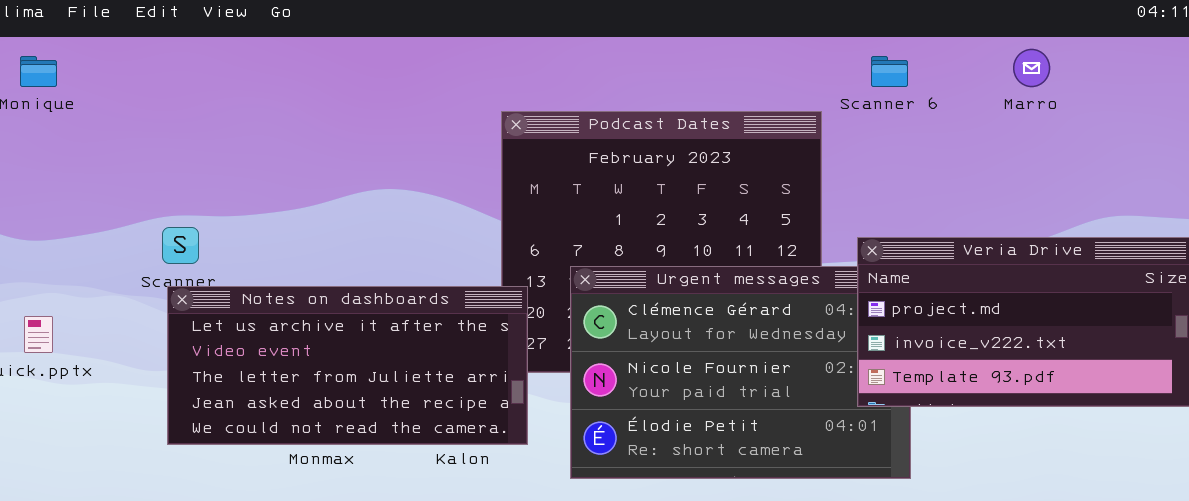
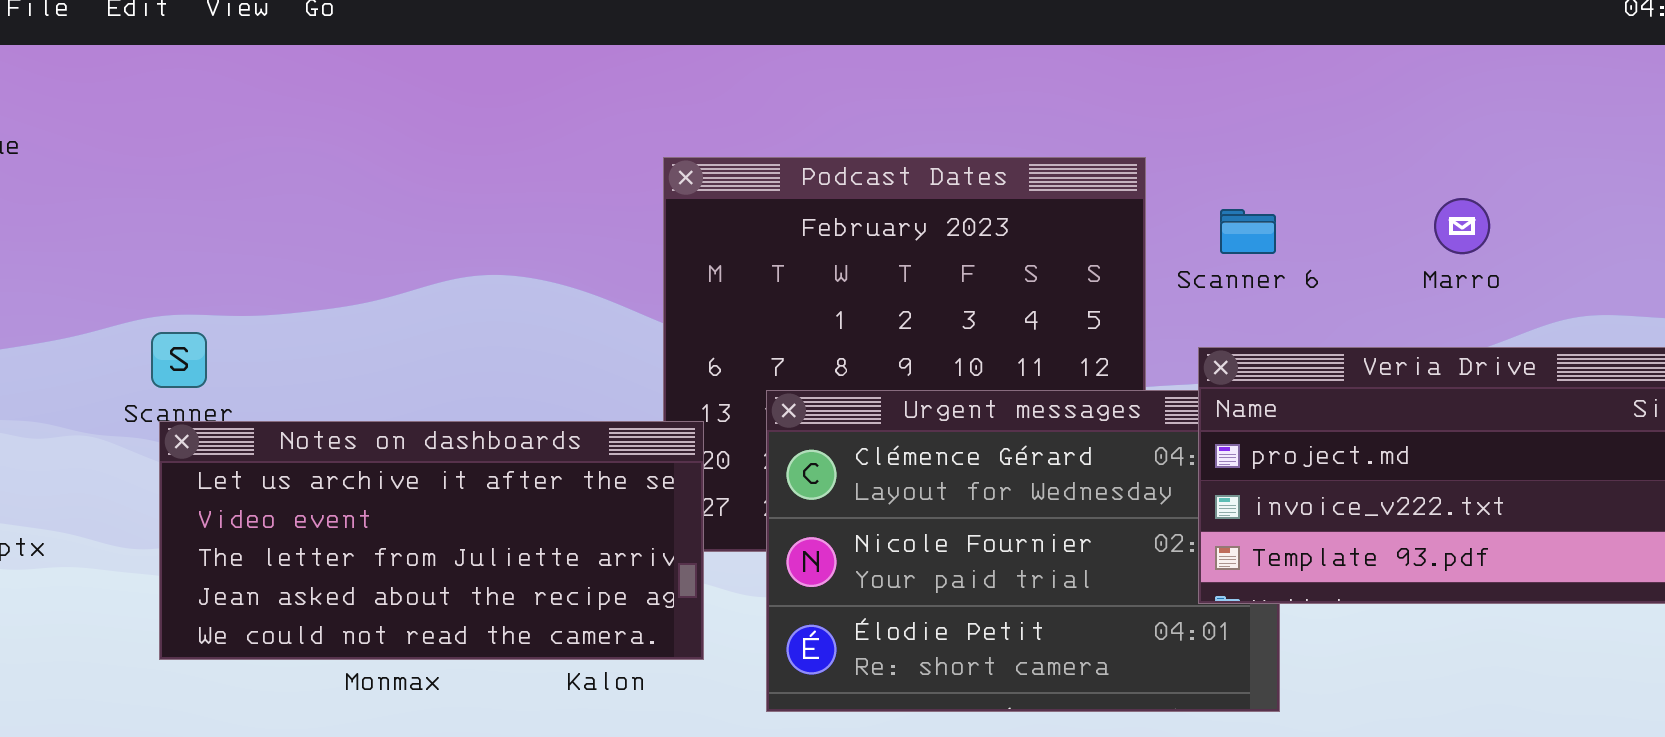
Marro: [1013,49,1050,87] -> [1434,198,1490,254], moved
Scanner 6: [871,56,908,87] -> [1220,209,1276,254], moved

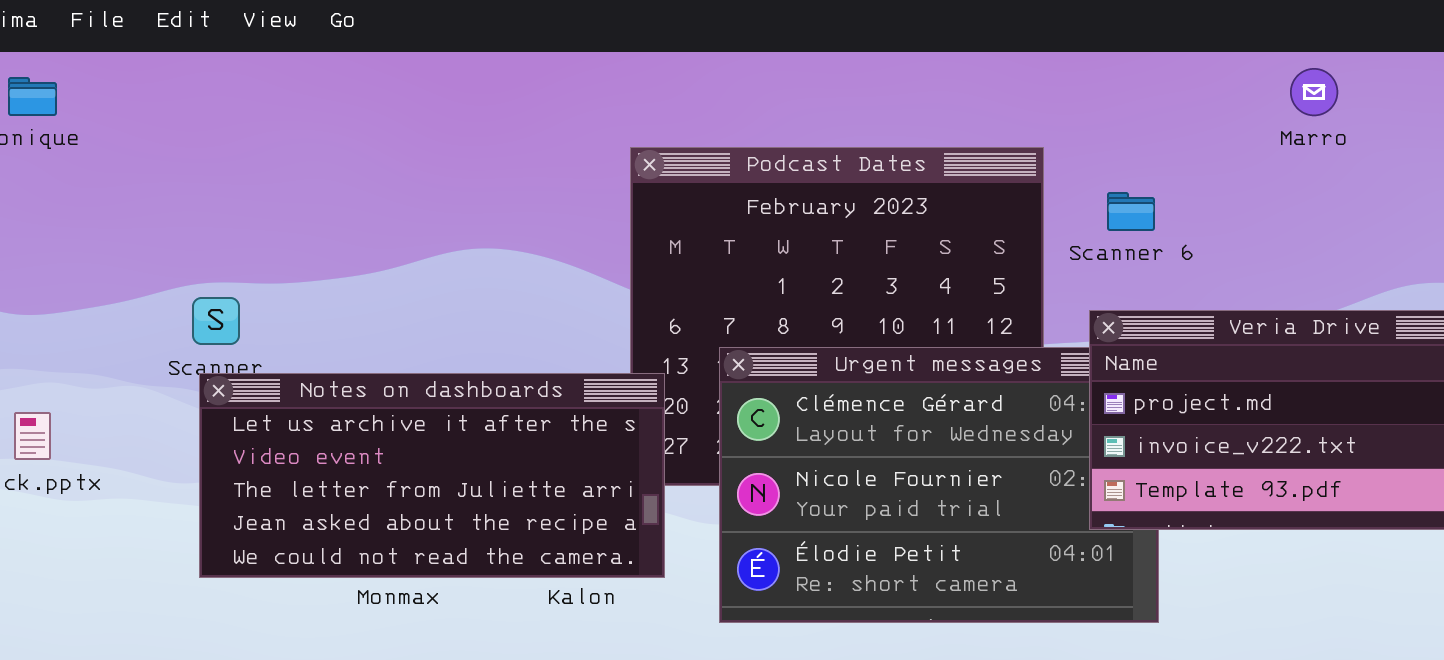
Marro: [1434,198,1490,254] -> [1290,68,1338,116], moved

